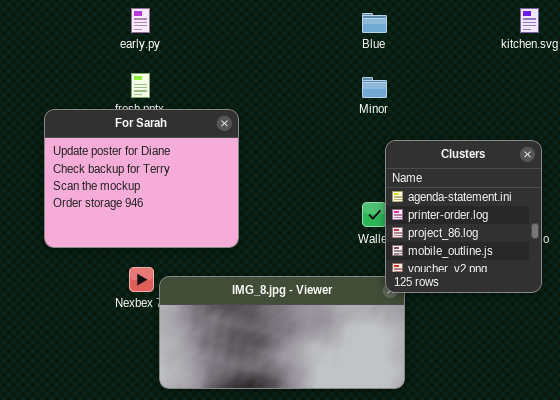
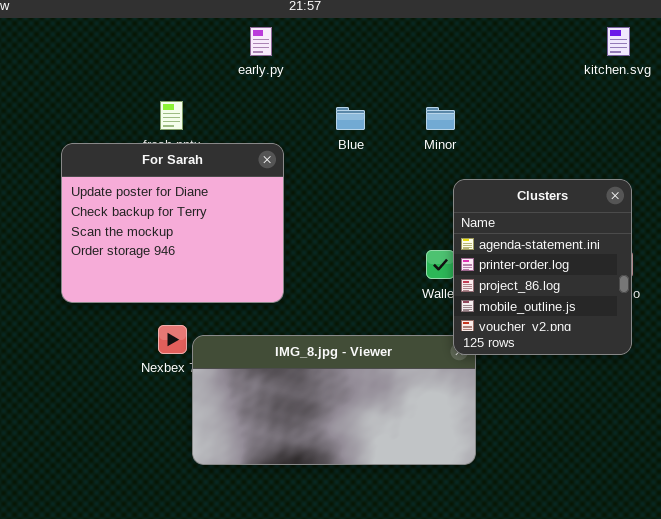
early.py: [131,8,150,33] -> [250,27,272,56], moved
Blue: [362,13,387,33] -> [336,107,365,130], moved

